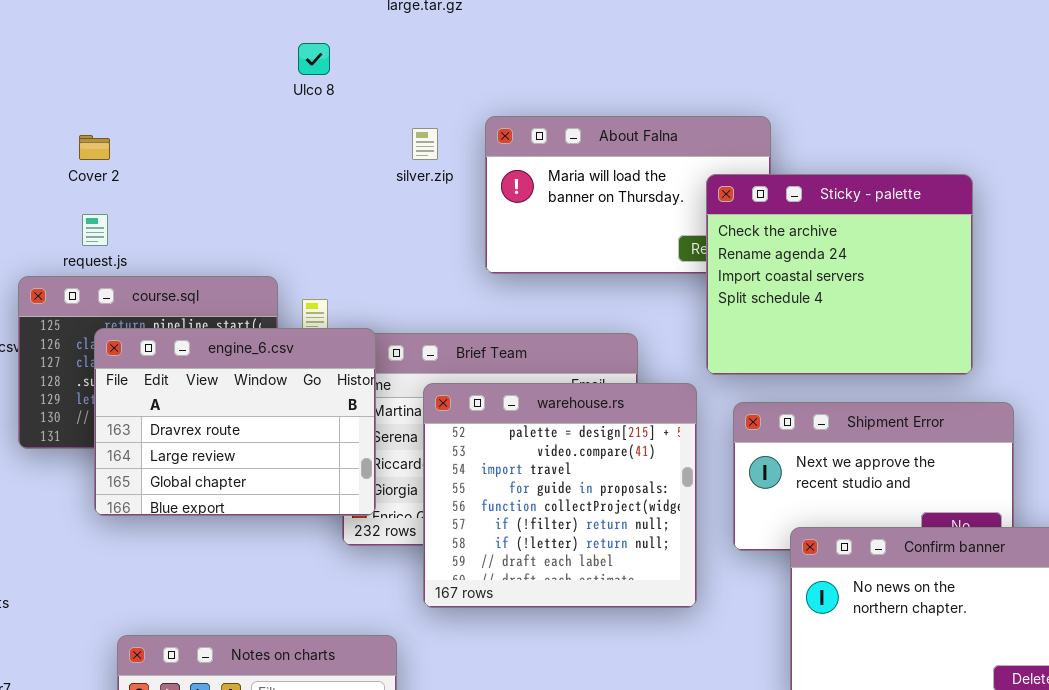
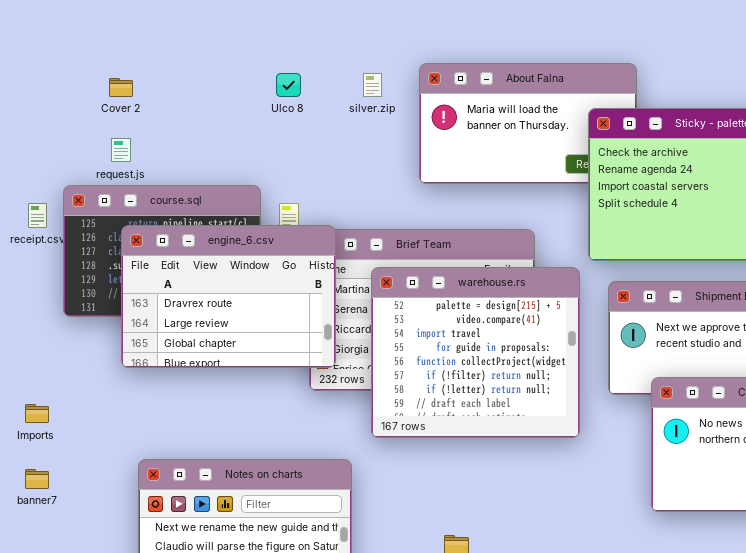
Ulco 8: [298,43,330,75] -> [276,73,301,97], moved

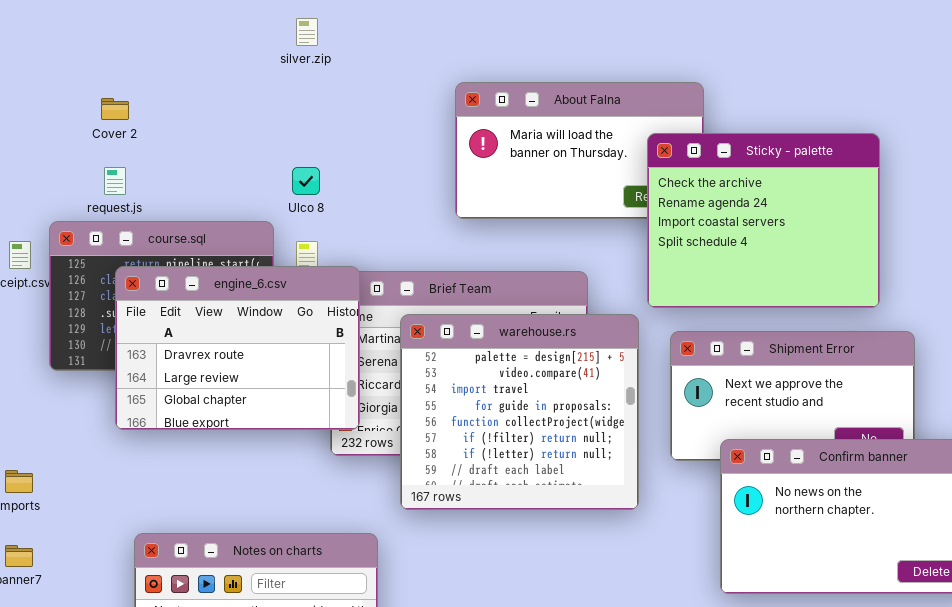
Ulco 8: [276,73,301,97] -> [292,167,320,195], moved
silver.zip: [363,73,382,97] -> [296,18,318,46], moved

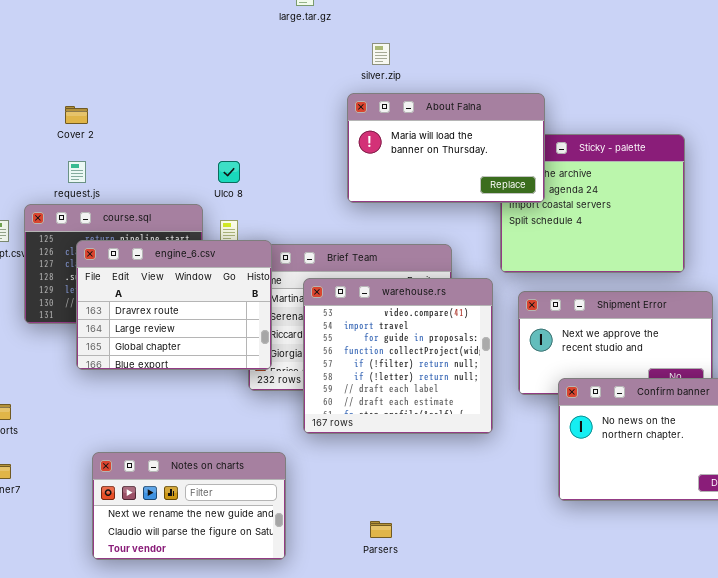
silver.zip: [296,18,318,46] -> [372,43,390,65], moved
About Falna: [455,82,704,219] -> [347,93,545,203], raised
warehouse.rs: [400,314,639,510] -> [303,278,493,434], scrolled down 1 row

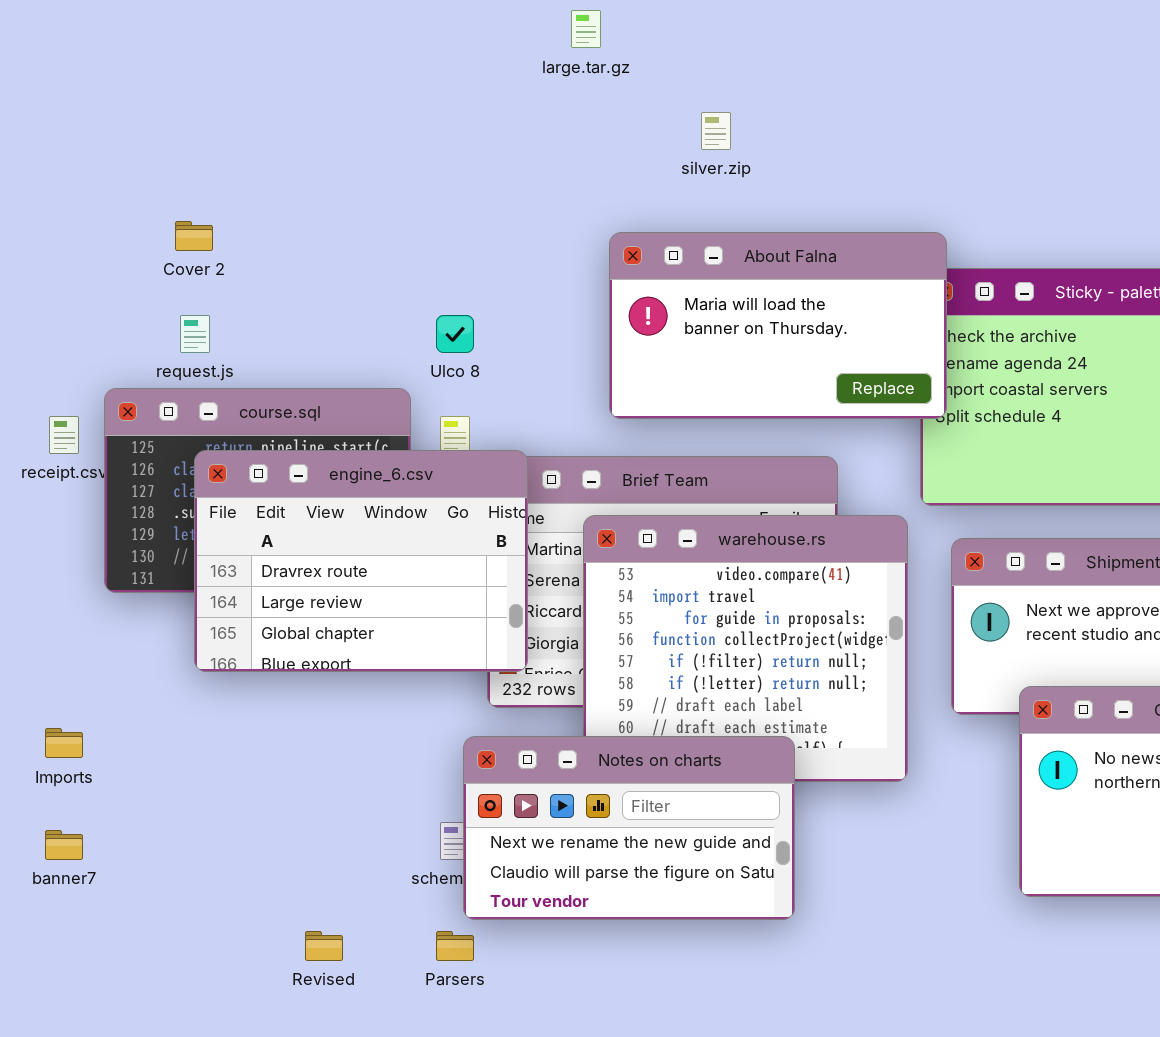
About Falna: [347,93,545,203] -> [609,232,947,419], moved
Notes on charts: [92,452,286,560] -> [463,736,795,920], moved
Parsers: [370,521,392,538] -> [436,931,474,961], moved

